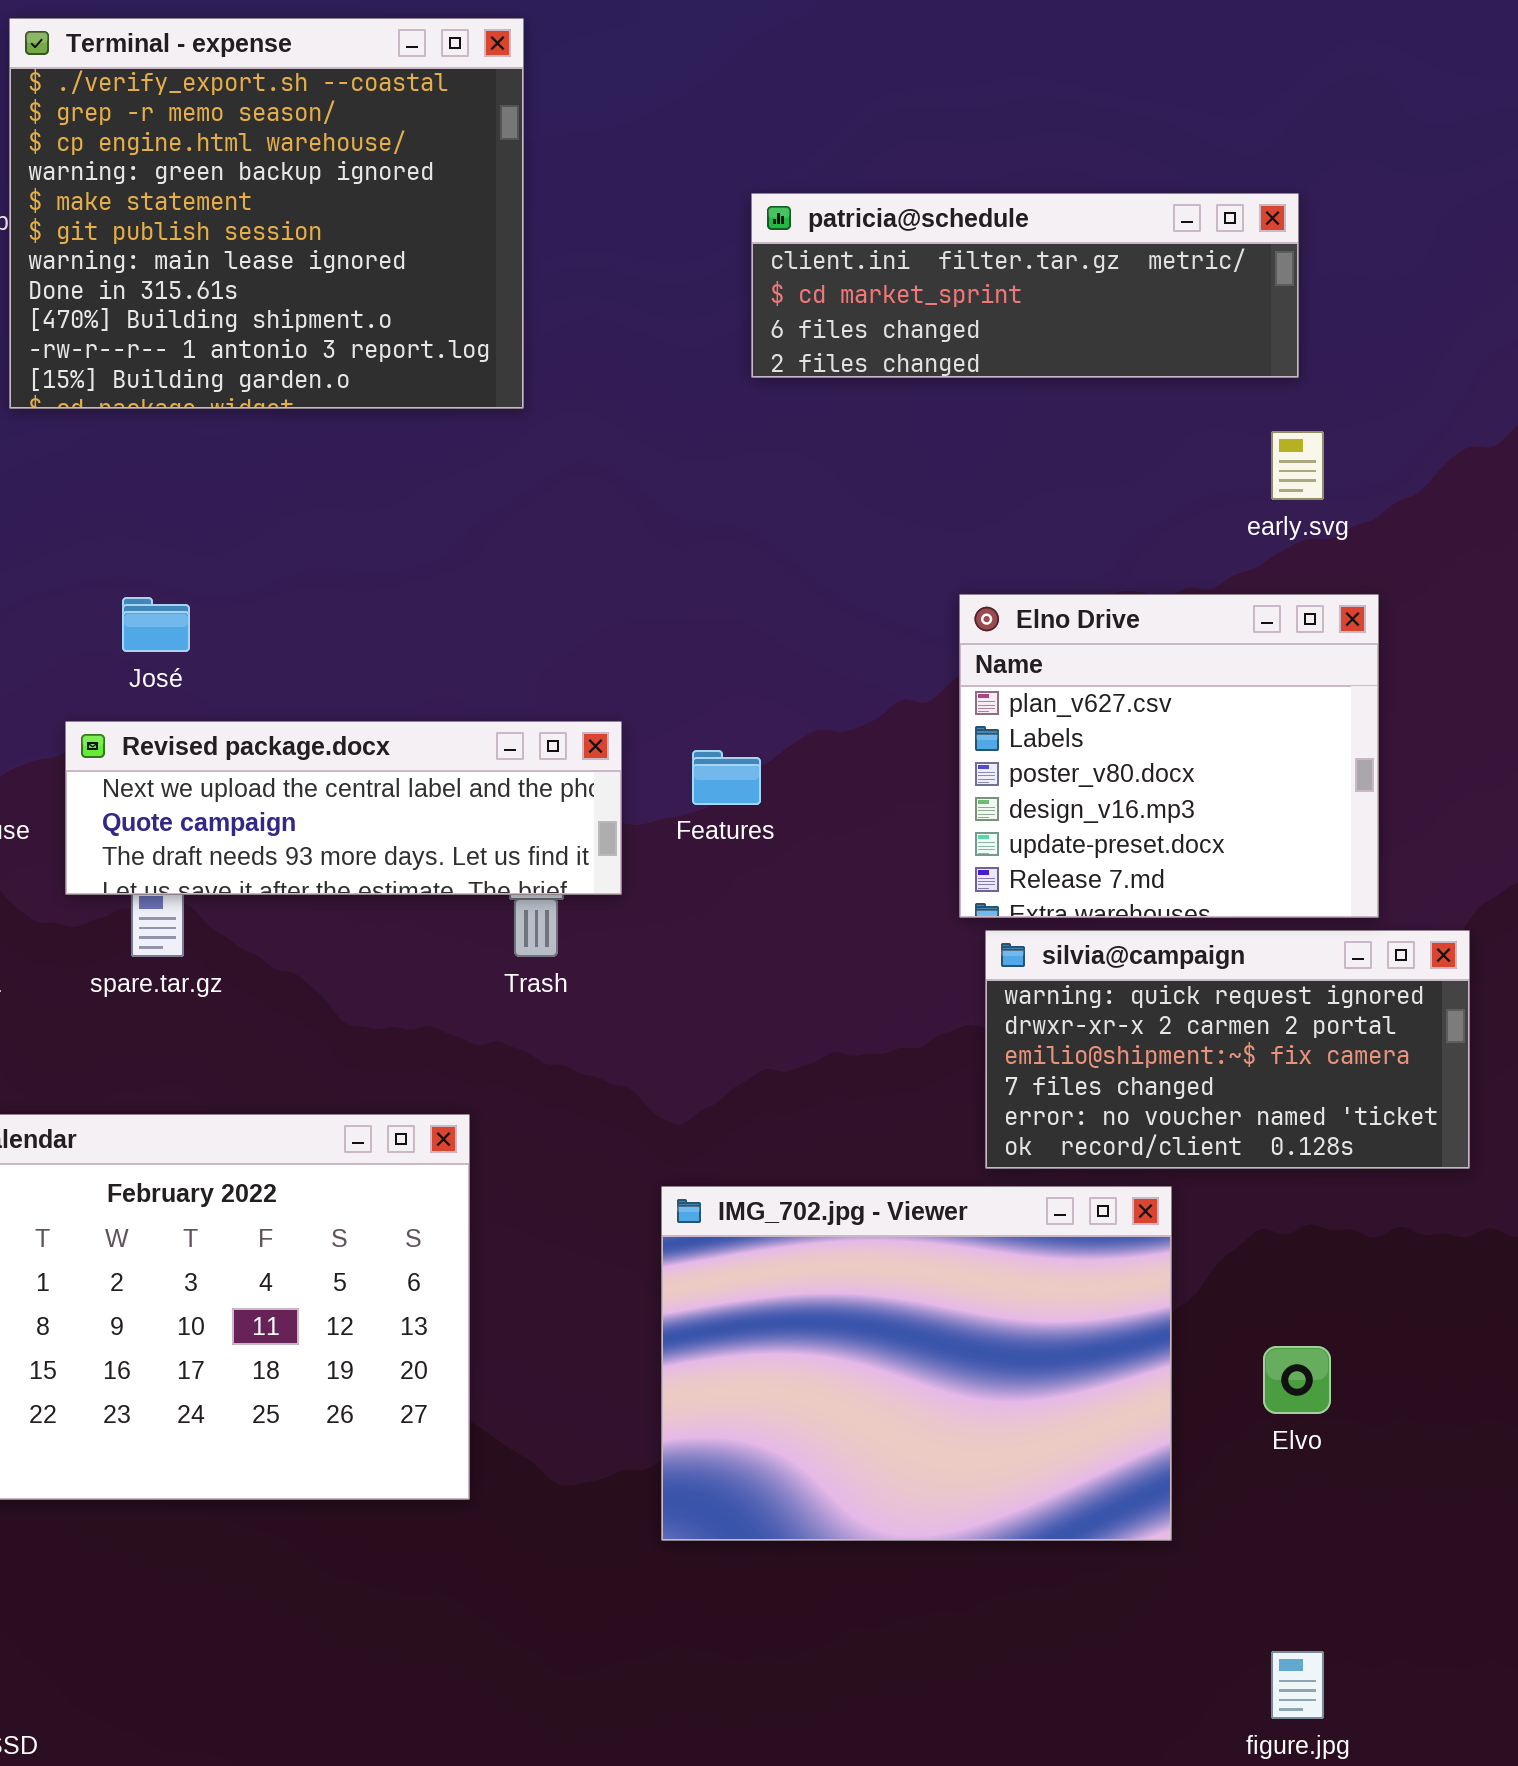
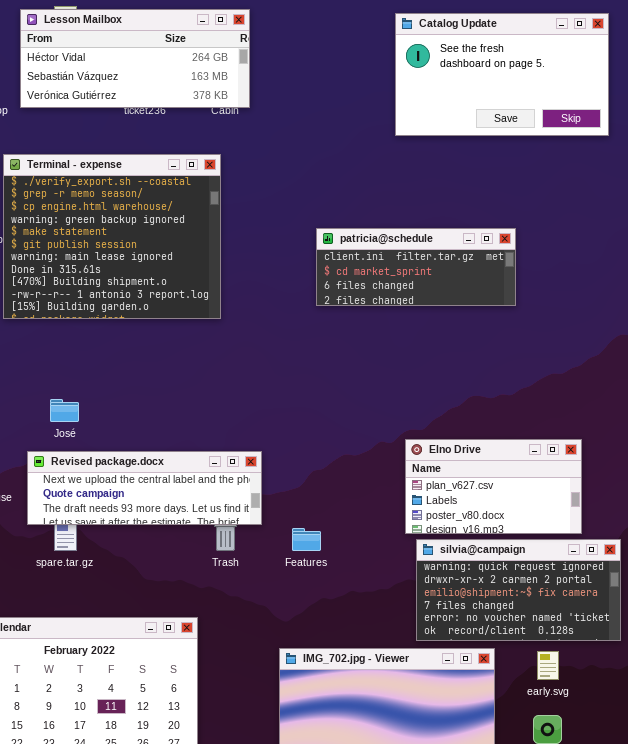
patricia@schedule: [751,193,1299,378] -> [316,228,516,306], resized
early.svg: [1271,431,1324,500] -> [537,651,559,680], moved
Elno Drive: [959,594,1379,918] -> [405,439,582,534], resized
Features: [692,750,761,805] -> [292,528,321,551], moved

